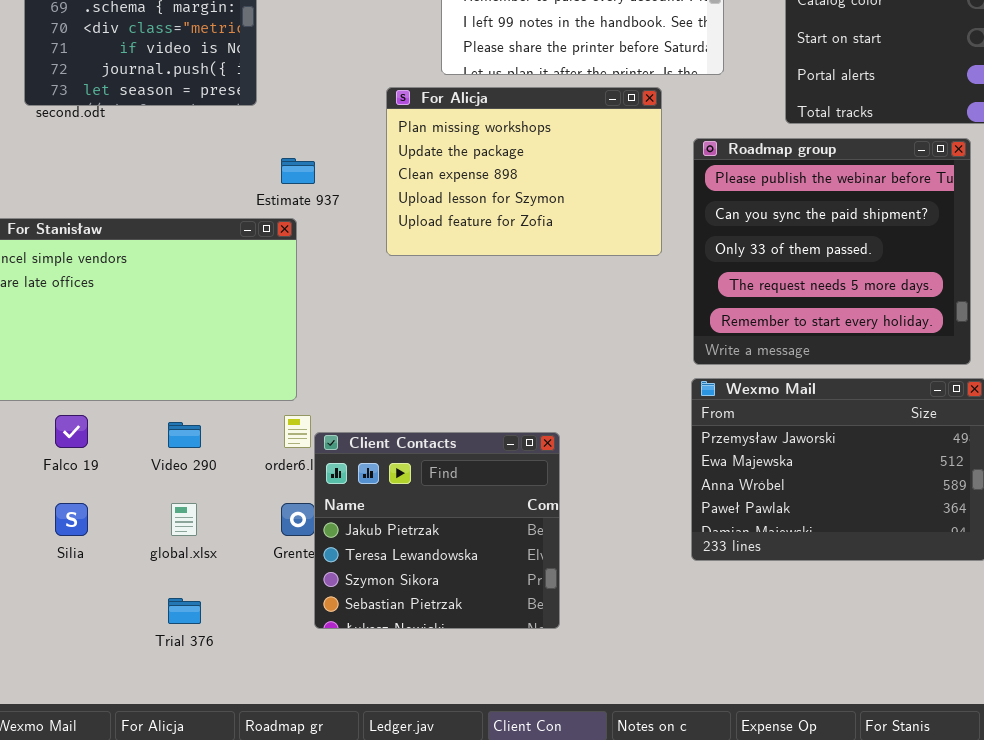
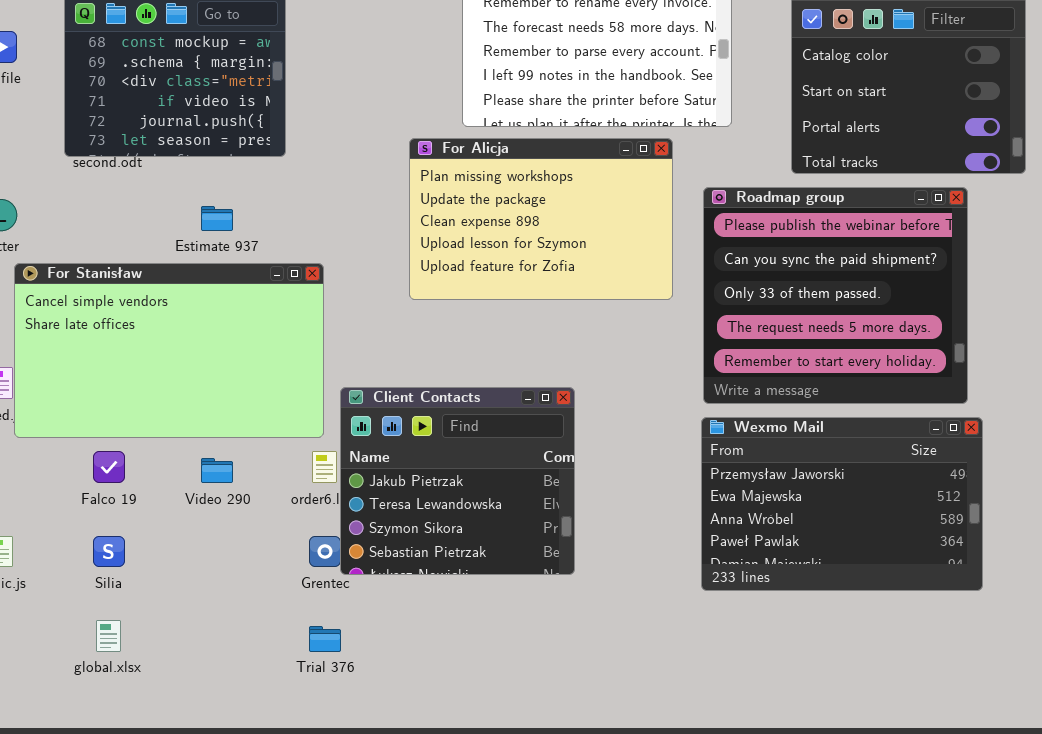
Estimate 937: [281,158,315,184] -> [201,206,233,231], moved
Client Contacts: [314,432,560,629] -> [340,387,575,575], moved
global.xlsx: [171,503,197,536] -> [96,620,121,652], moved
Trial 376: [168,598,201,624] -> [309,626,341,652], moved

